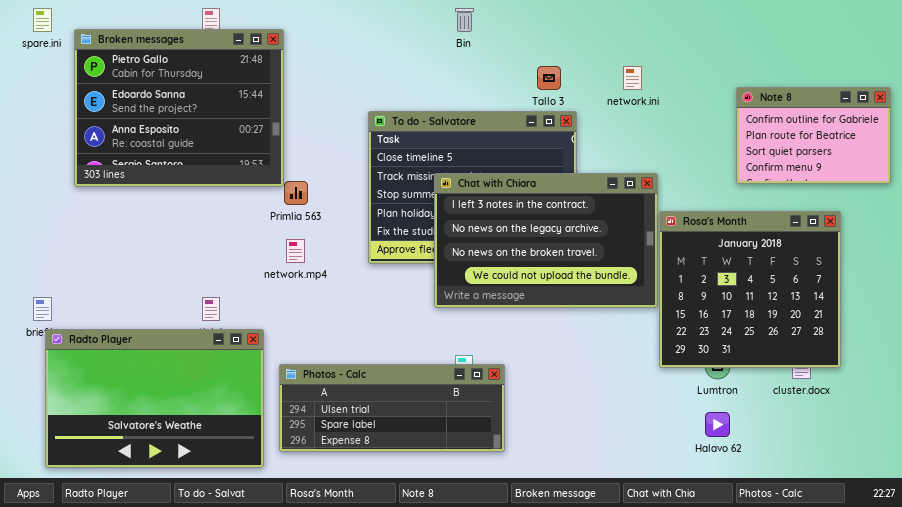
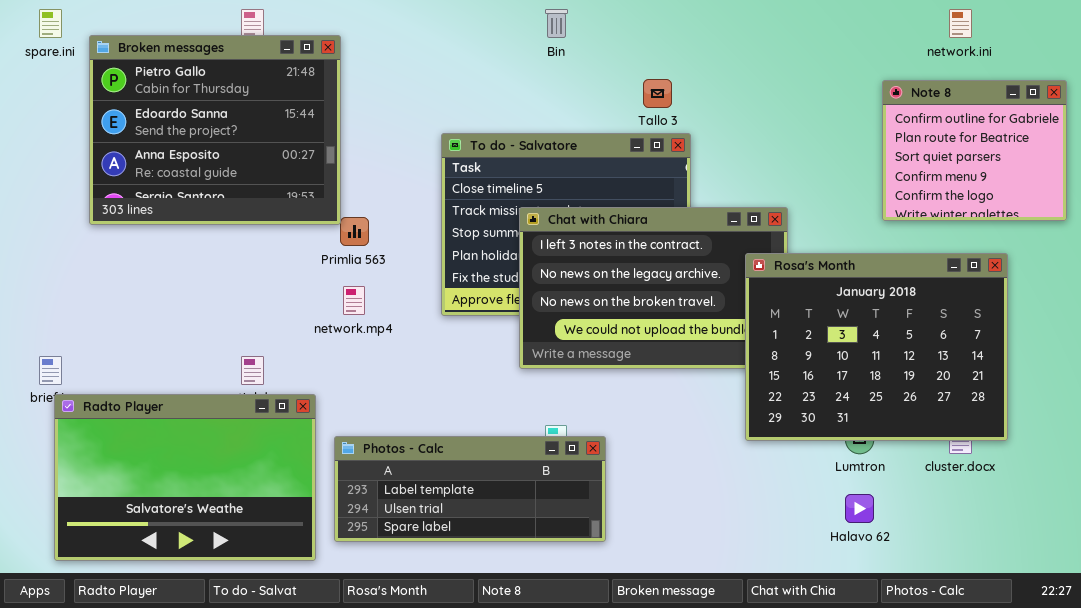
network.ini: [623,66,642,90] -> [949,9,972,38], moved
Note 8: [736,87,891,184] -> [882,80,1067,221], resized
Rosa's Month: [659,211,841,368] -> [745,253,1008,441], resized
Photos - Calc: [279,364,505,452] -> [334,436,606,542], scrolled up 1 row

